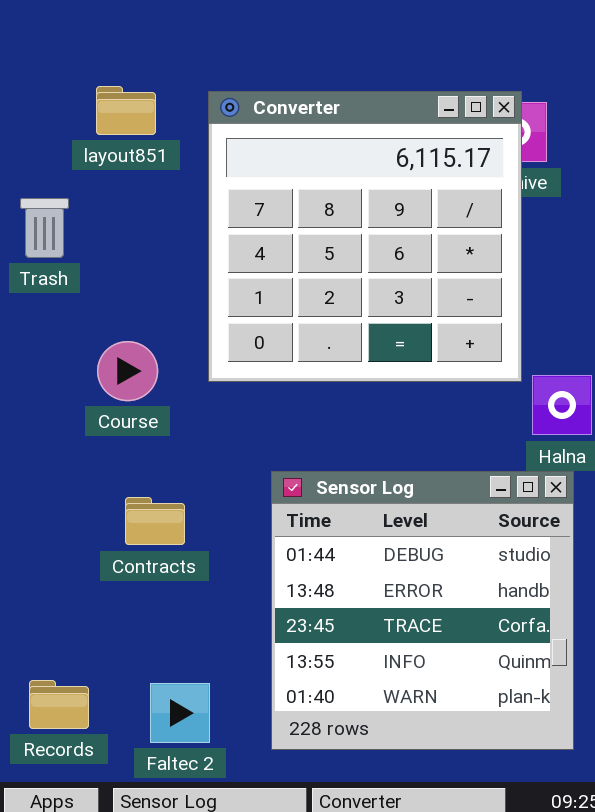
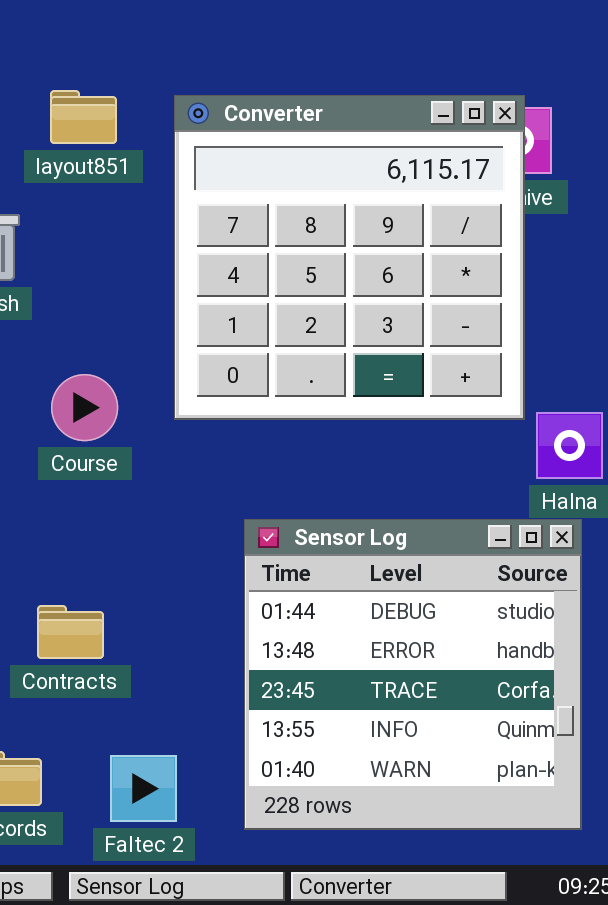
Contracts: [125,497,185,545] -> [37,605,104,659], moved

